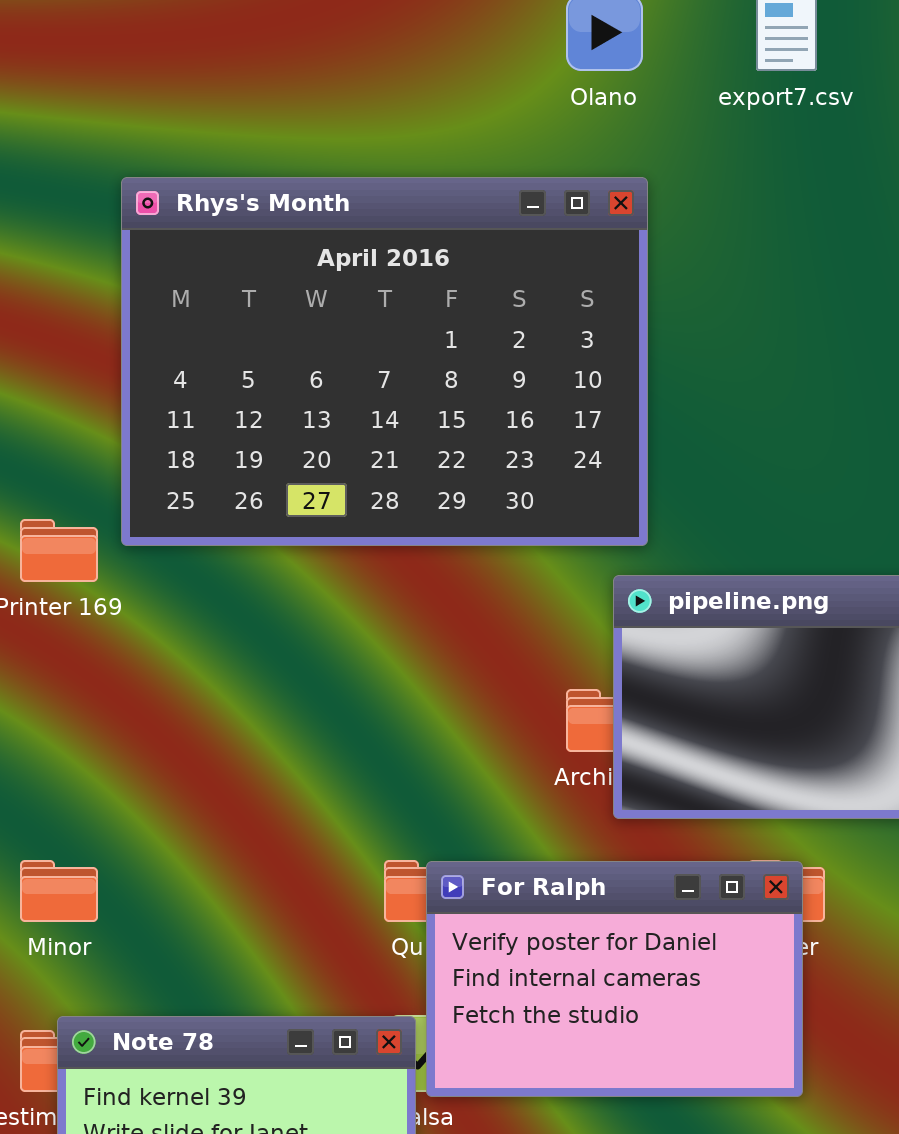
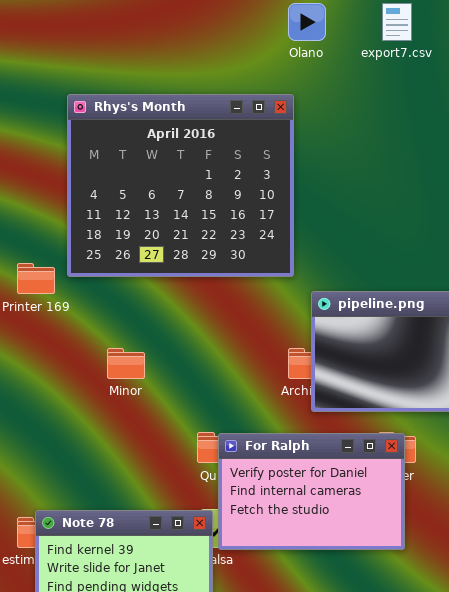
Rhys's Month: [121,177,648,546] -> [67,94,294,277], resized
Minor: [20,860,98,922] -> [107,348,145,379], moved

